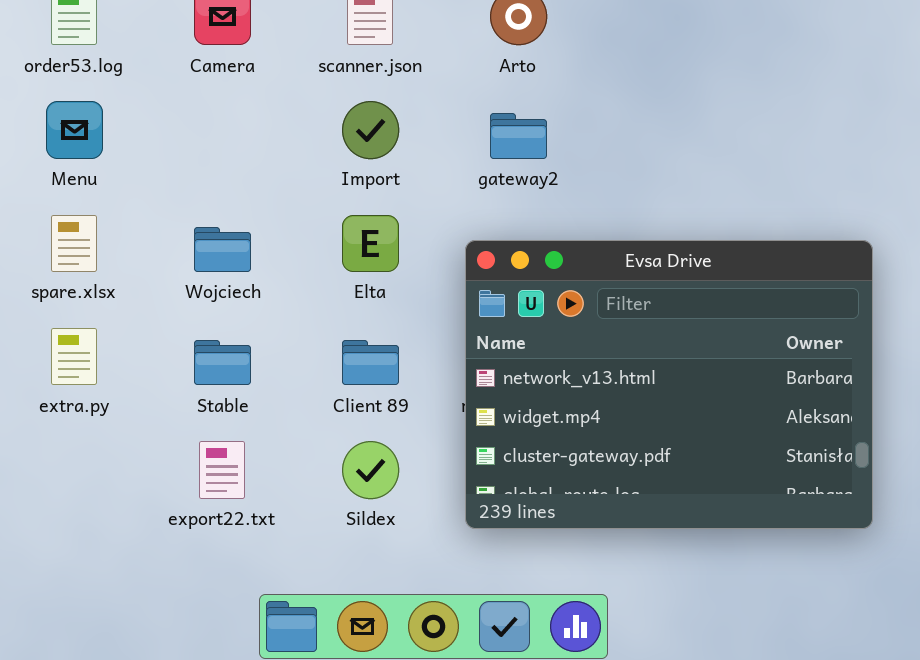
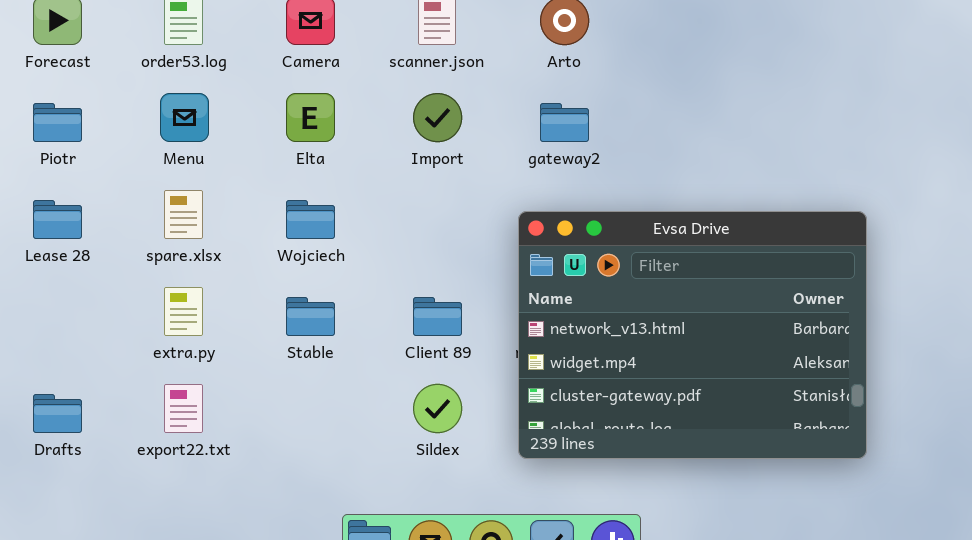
Elta: [342,215,399,272] -> [286,93,335,142], moved
export22.txt: [199,441,245,499] -> [164,384,203,433], moved

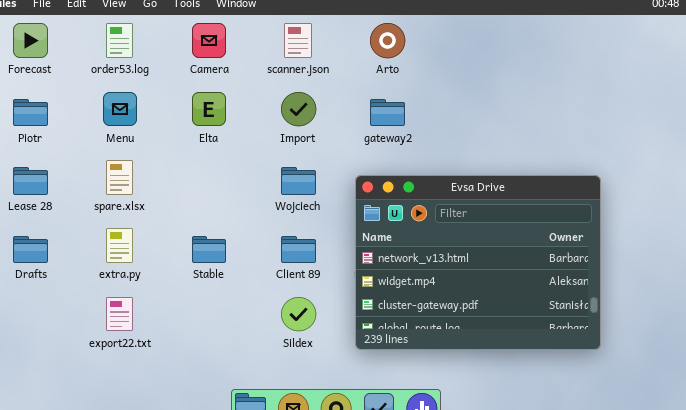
Wojciech: [286,200,335,239] -> [281,167,316,195], moved
Drafts: [33,394,82,433] -> [13,236,48,263], moved

